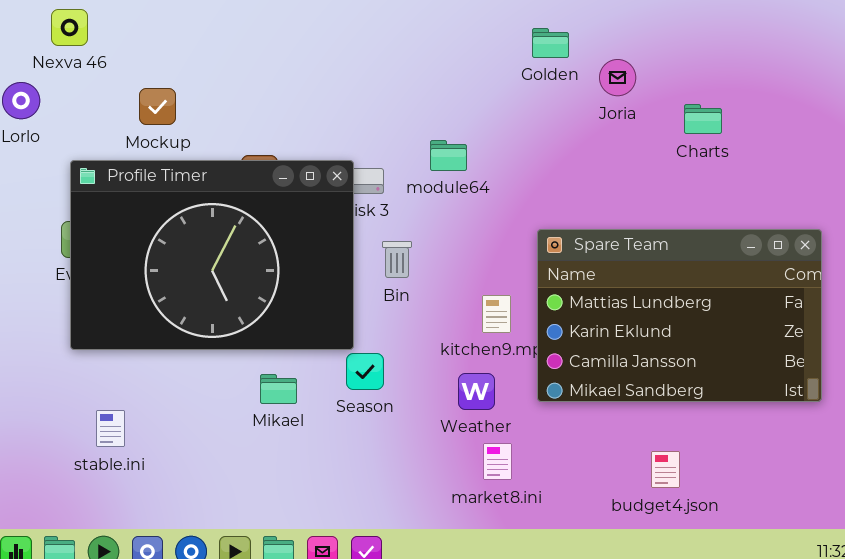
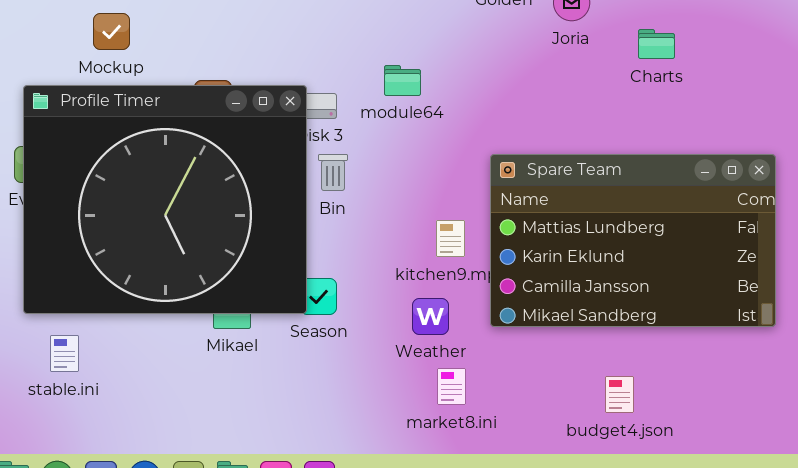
Profile Timer: [70,160,354,350] -> [23,85,307,314], resized
Bin: [382,241,412,278] -> [318,154,348,191], moved

